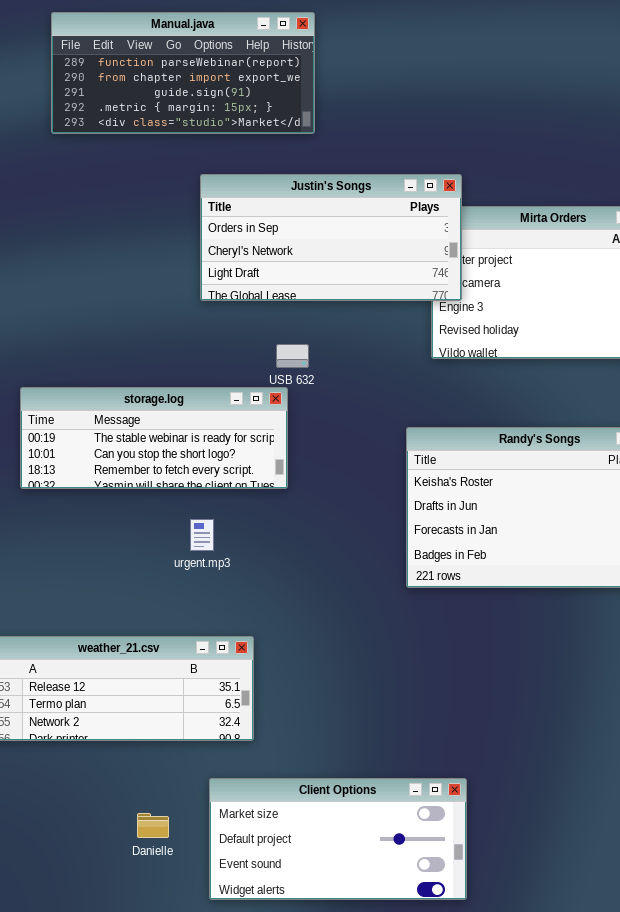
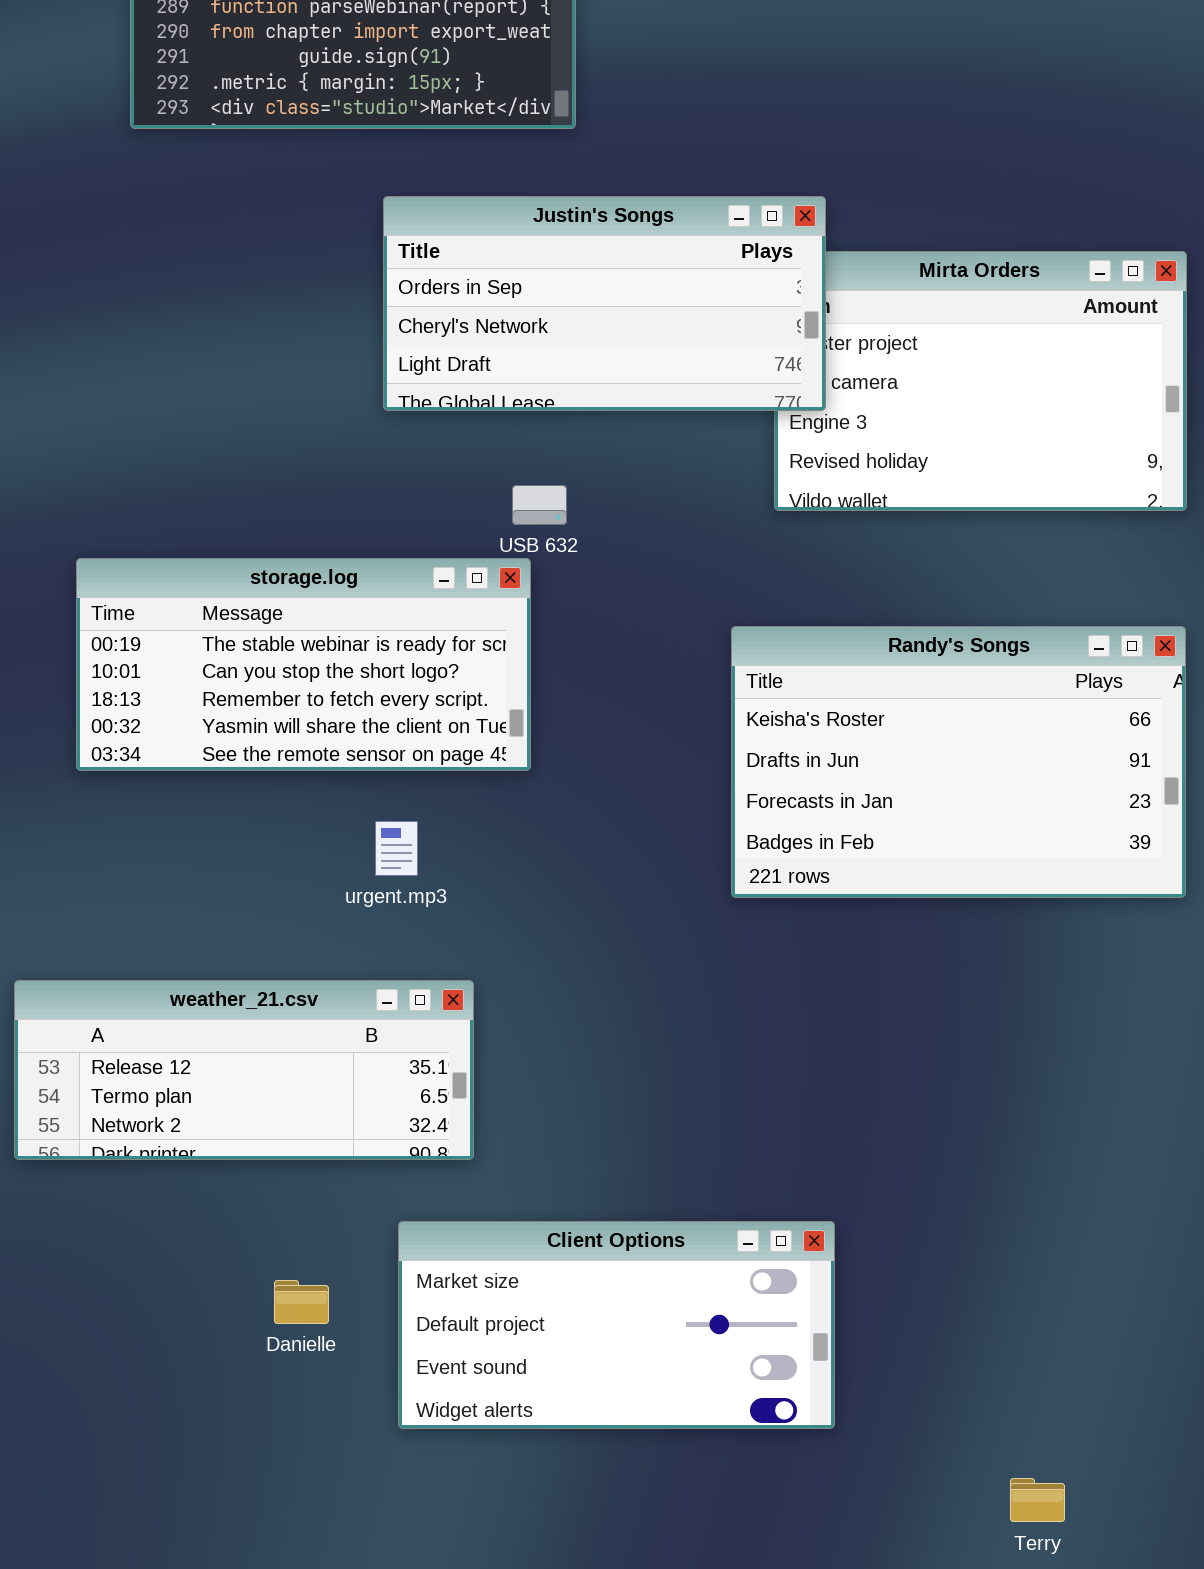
storage.log: [20,387,288,489] -> [76,558,531,771], resized
urgent.mp3: [190,519,214,551] -> [375,821,418,876], moved

